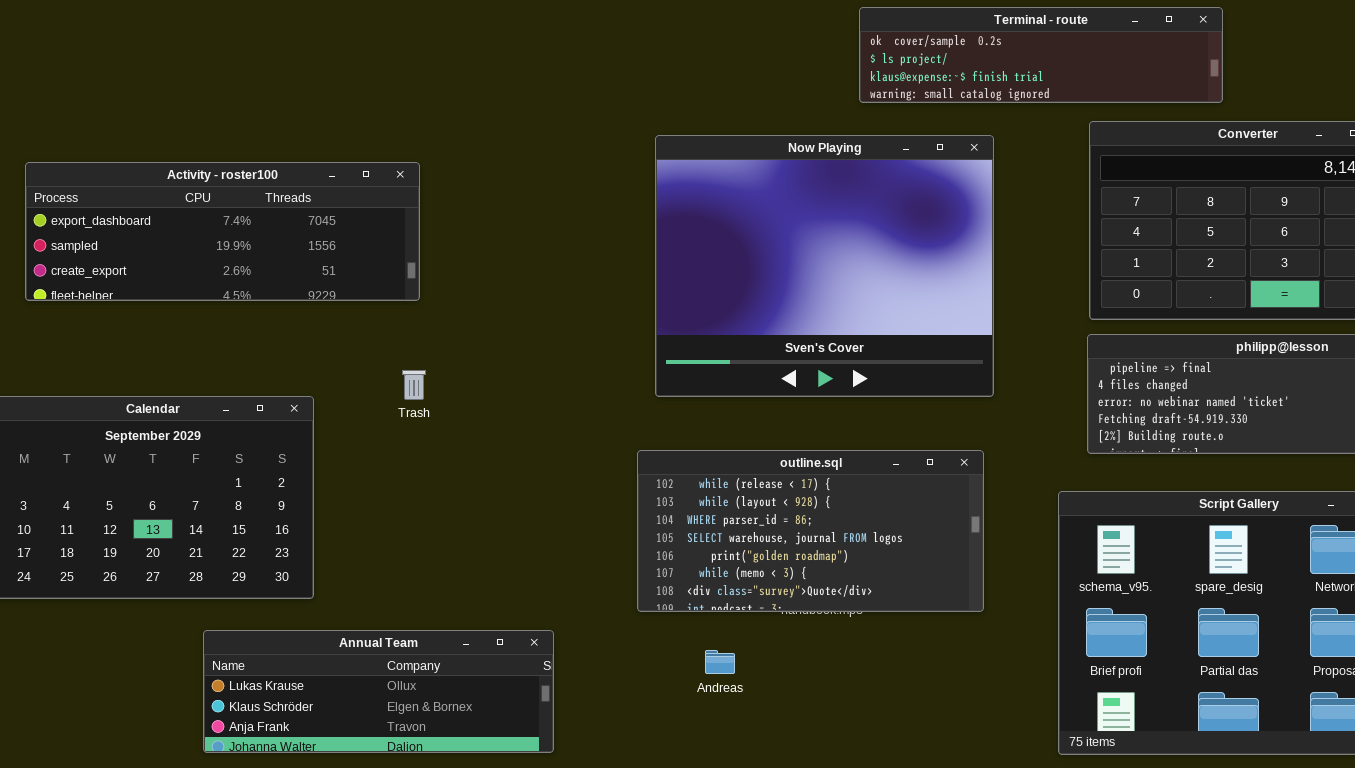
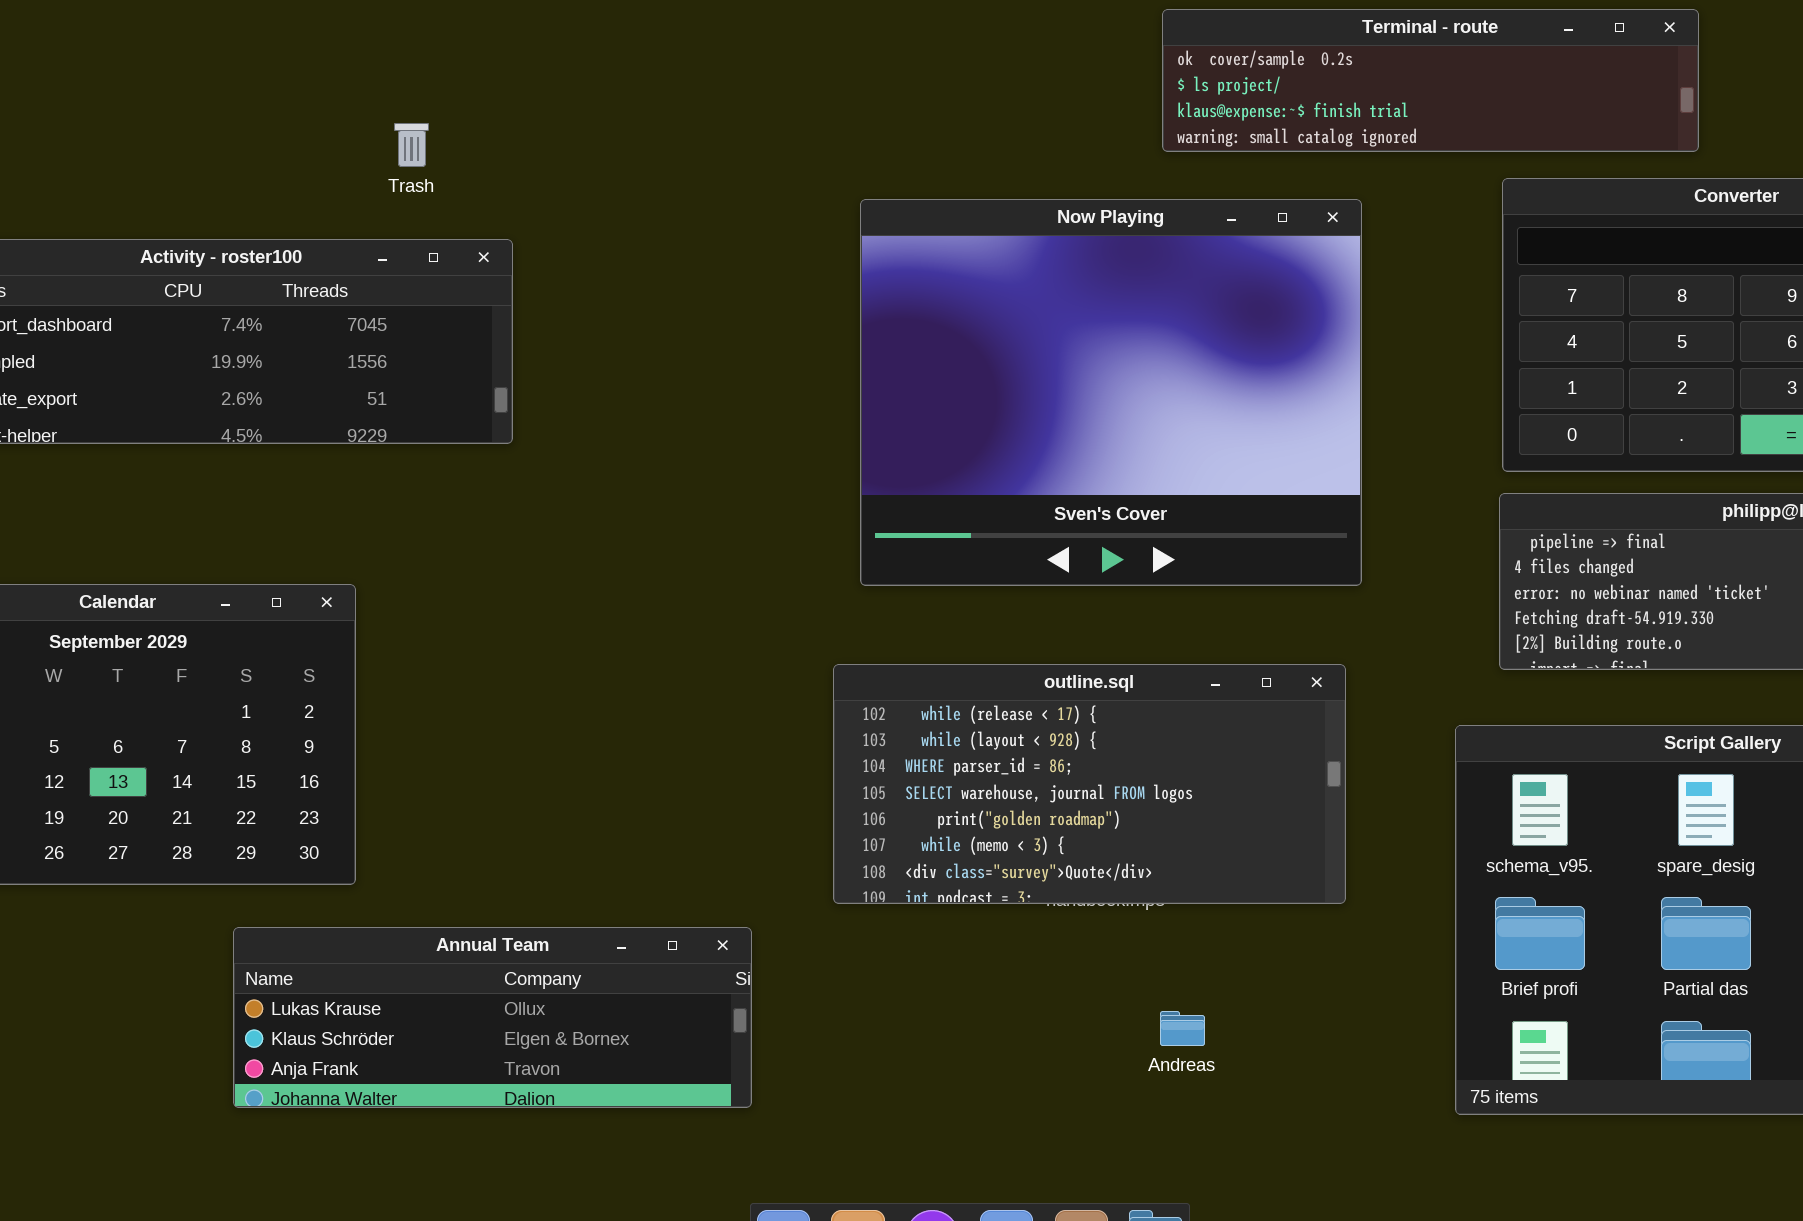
Trash: [402,370,426,400] -> [394,123,429,167], moved
Annual Team: [203,630,554,753] -> [233,927,752,1108], moved
Andreas: [705,650,735,674] -> [1160,1011,1205,1046], moved

